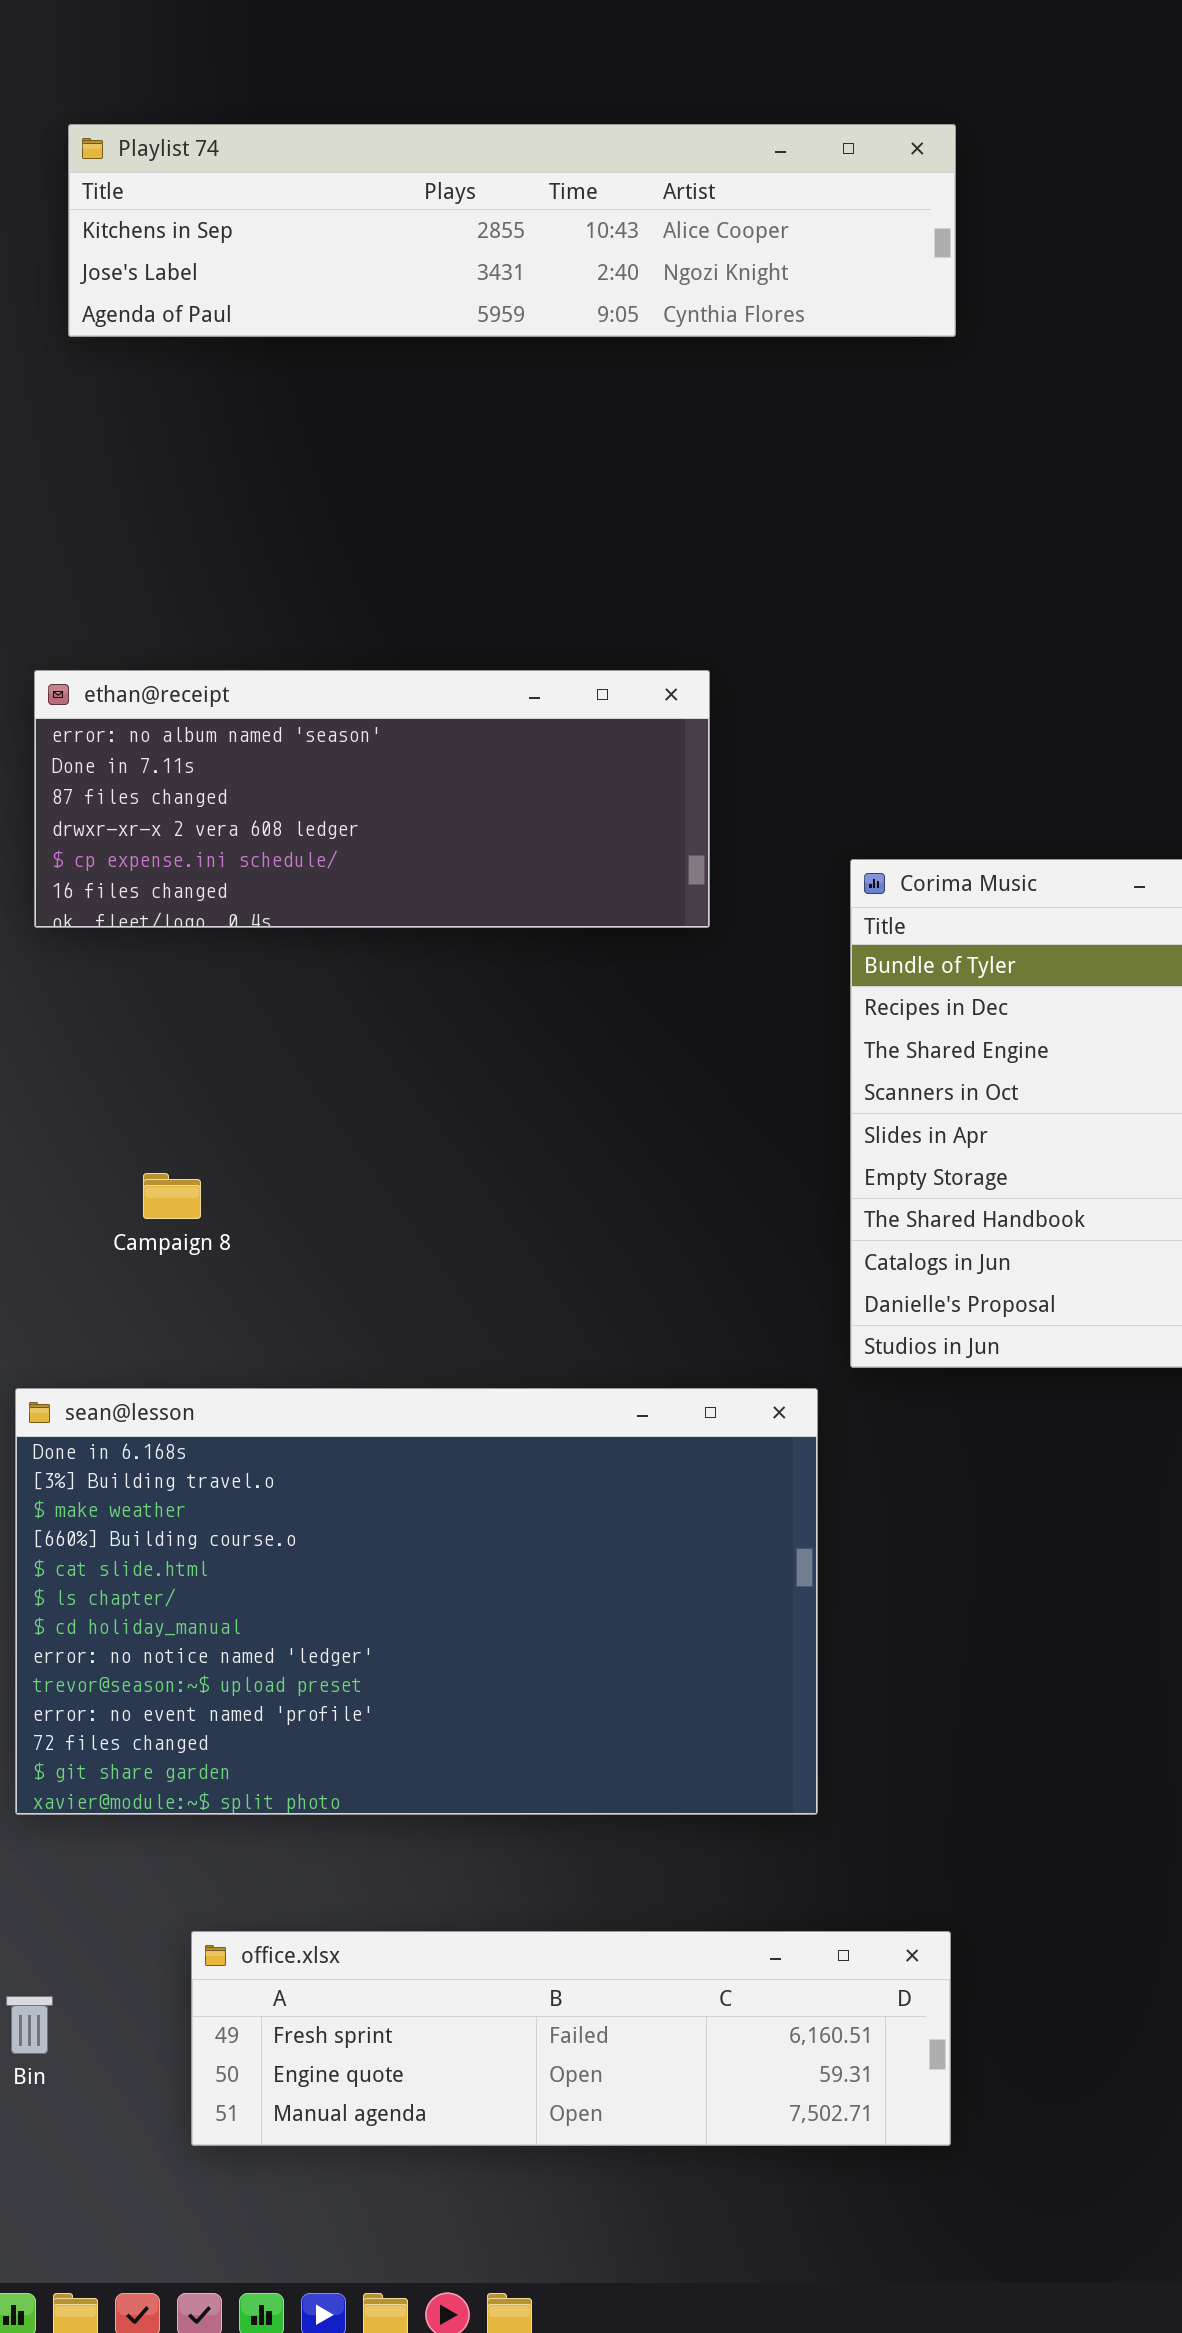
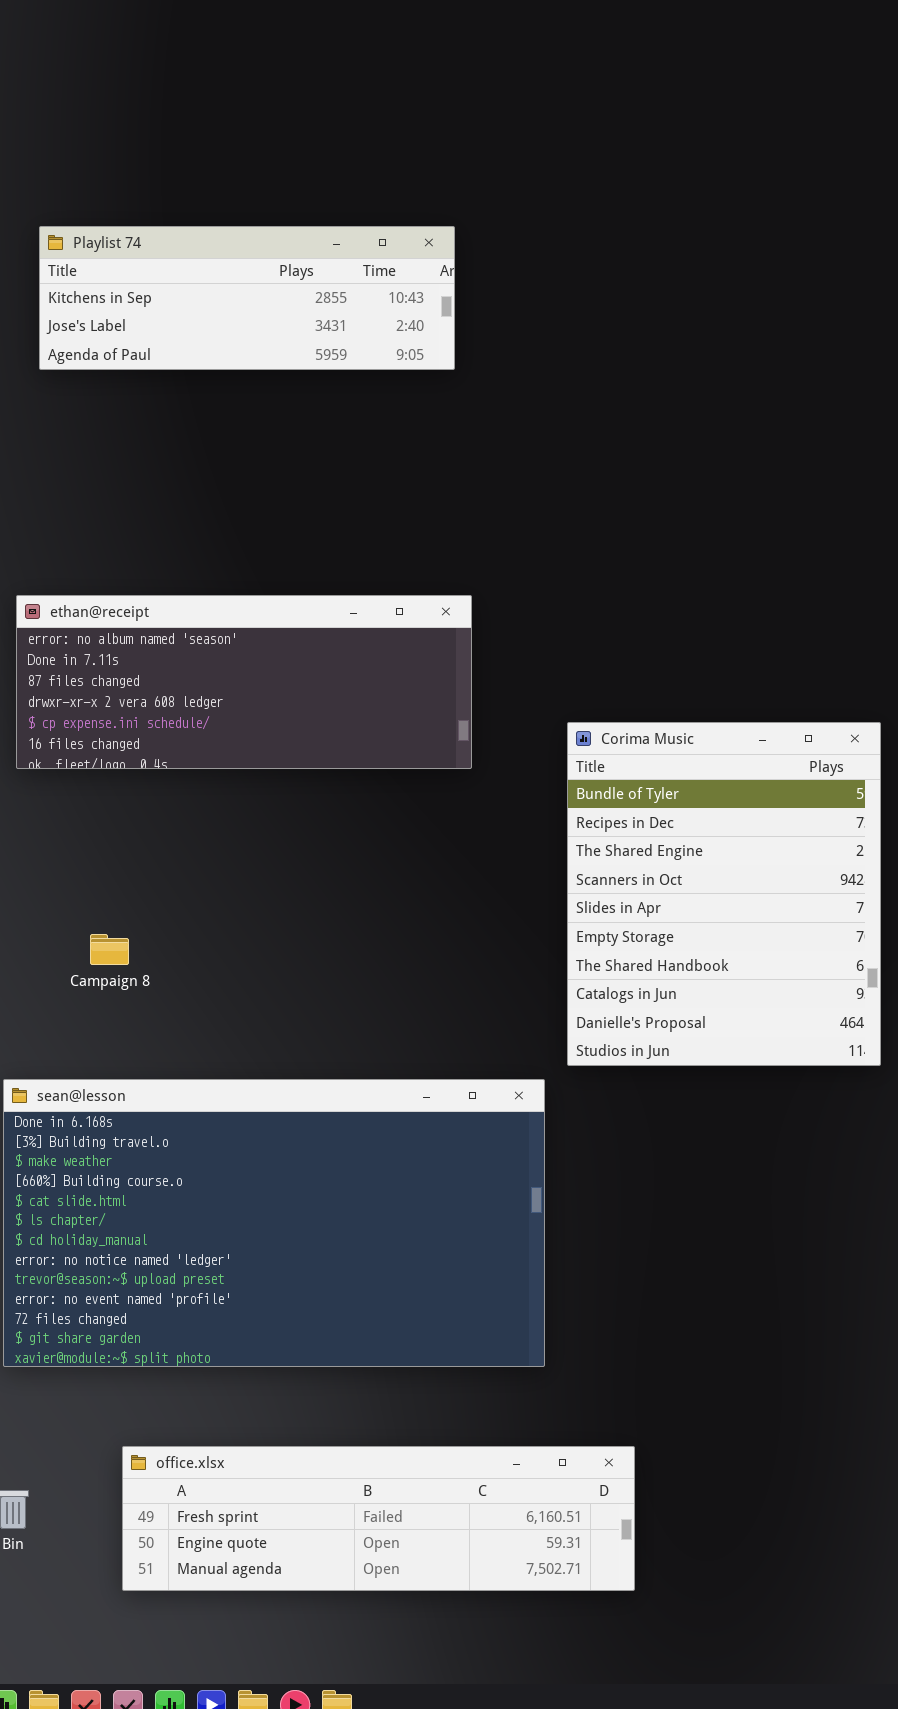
Playlist 74: [68,124,956,337] -> [39,226,455,370], resized

